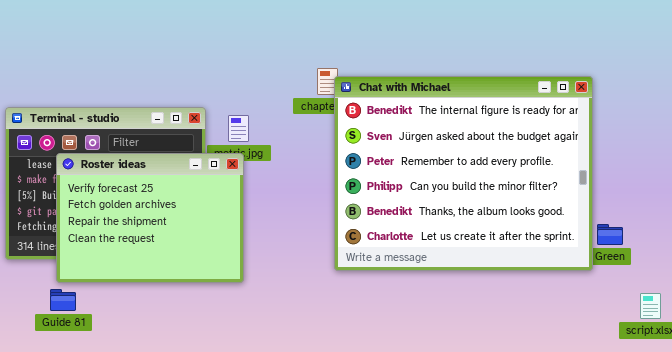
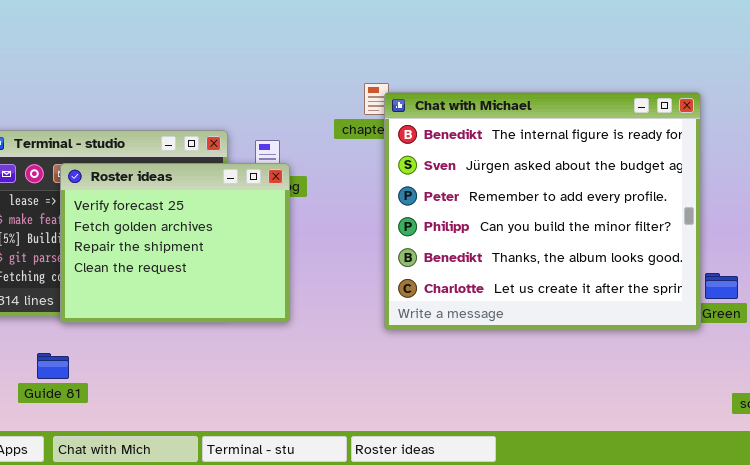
Roster ideas: [56,153,244,283] -> [60,163,290,323], moved

